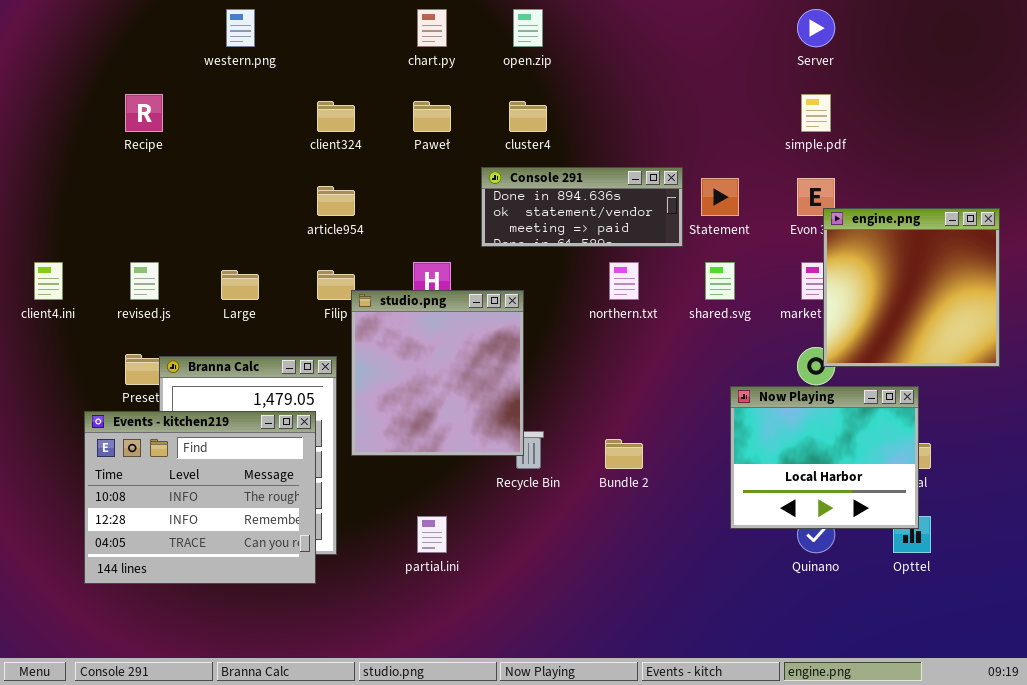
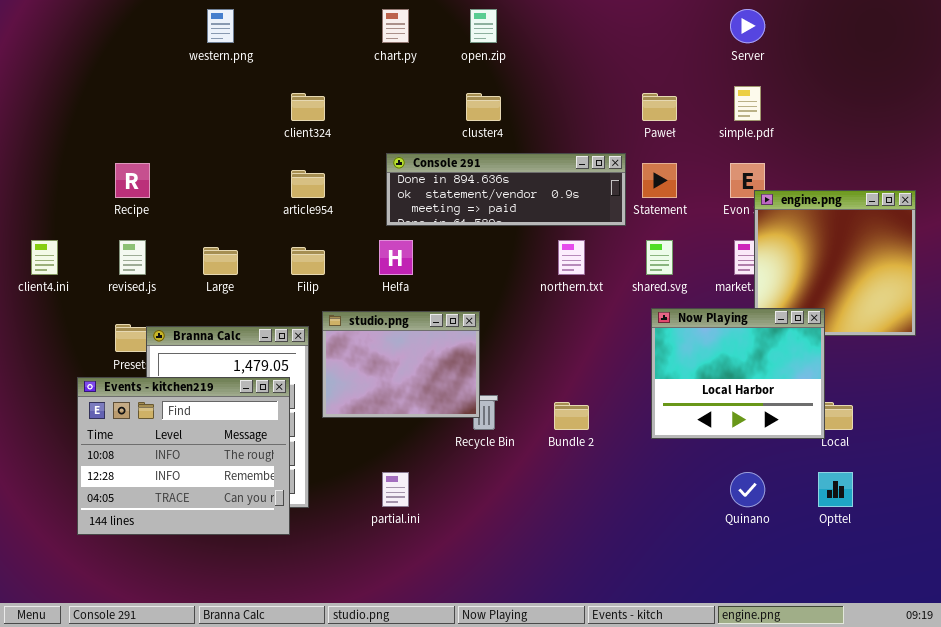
Recipe: [125,94,163,132] -> [115,163,150,198], moved
Paweł: [413,101,451,132] -> [642,93,677,121], moved
Console 291: [481,167,683,247] -> [386,153,626,226], resized
studio.png: [351,290,524,456] -> [322,311,480,418], resized
Now Playing: [730,386,919,529] -> [651,308,825,439], moved

